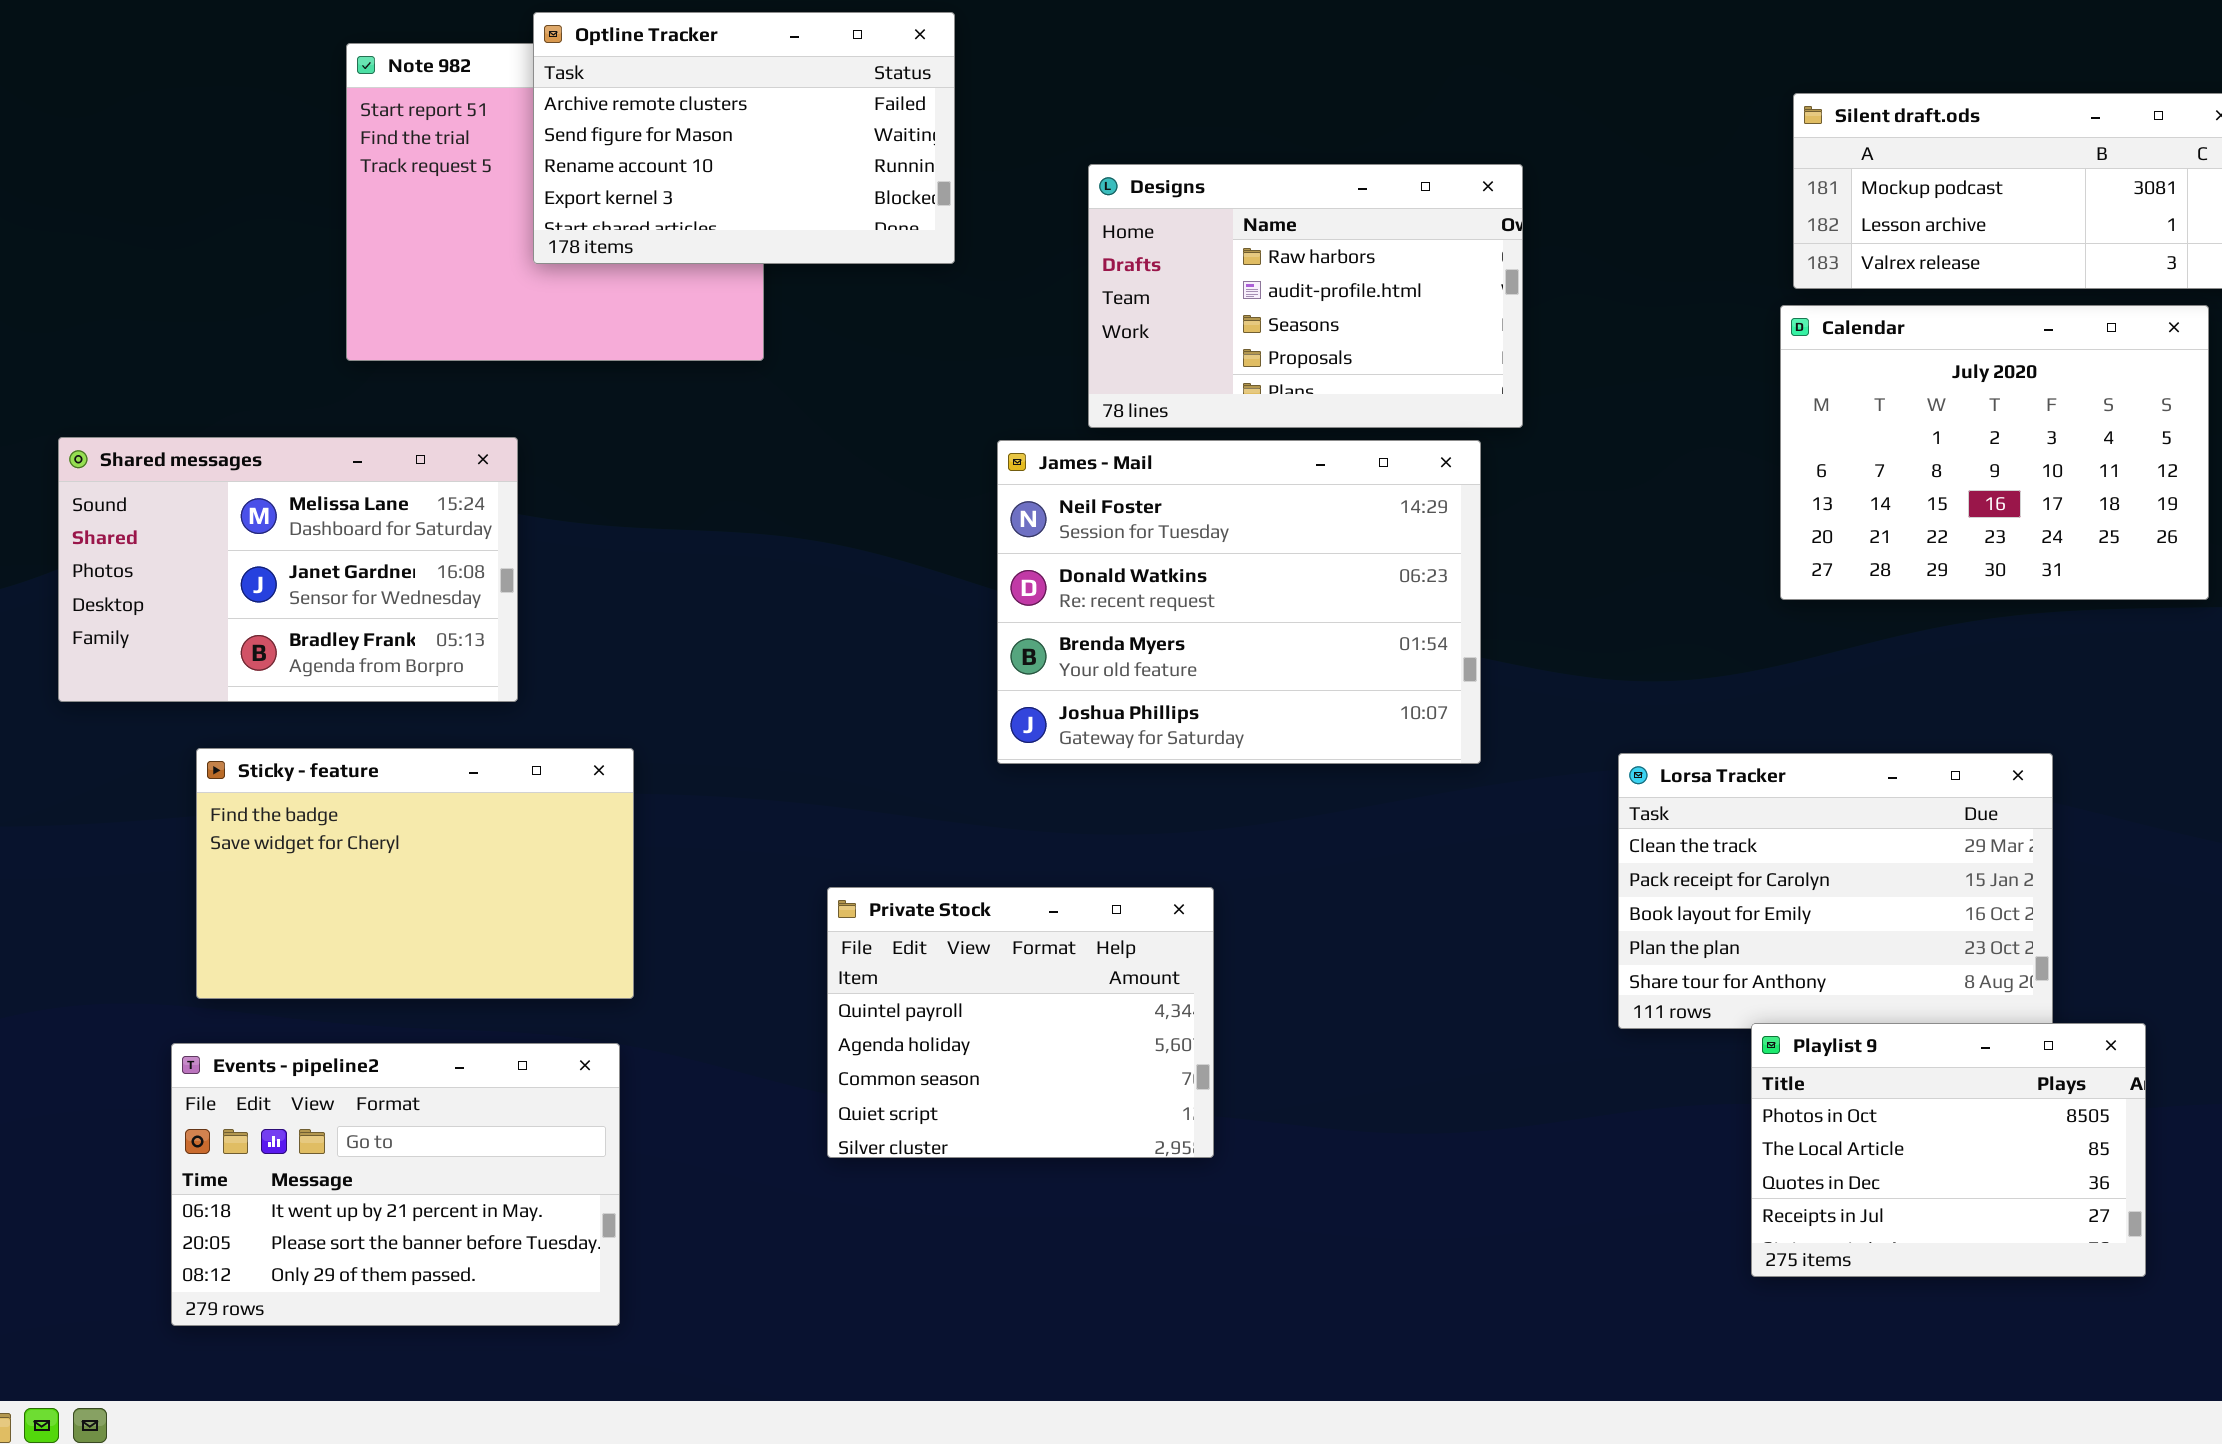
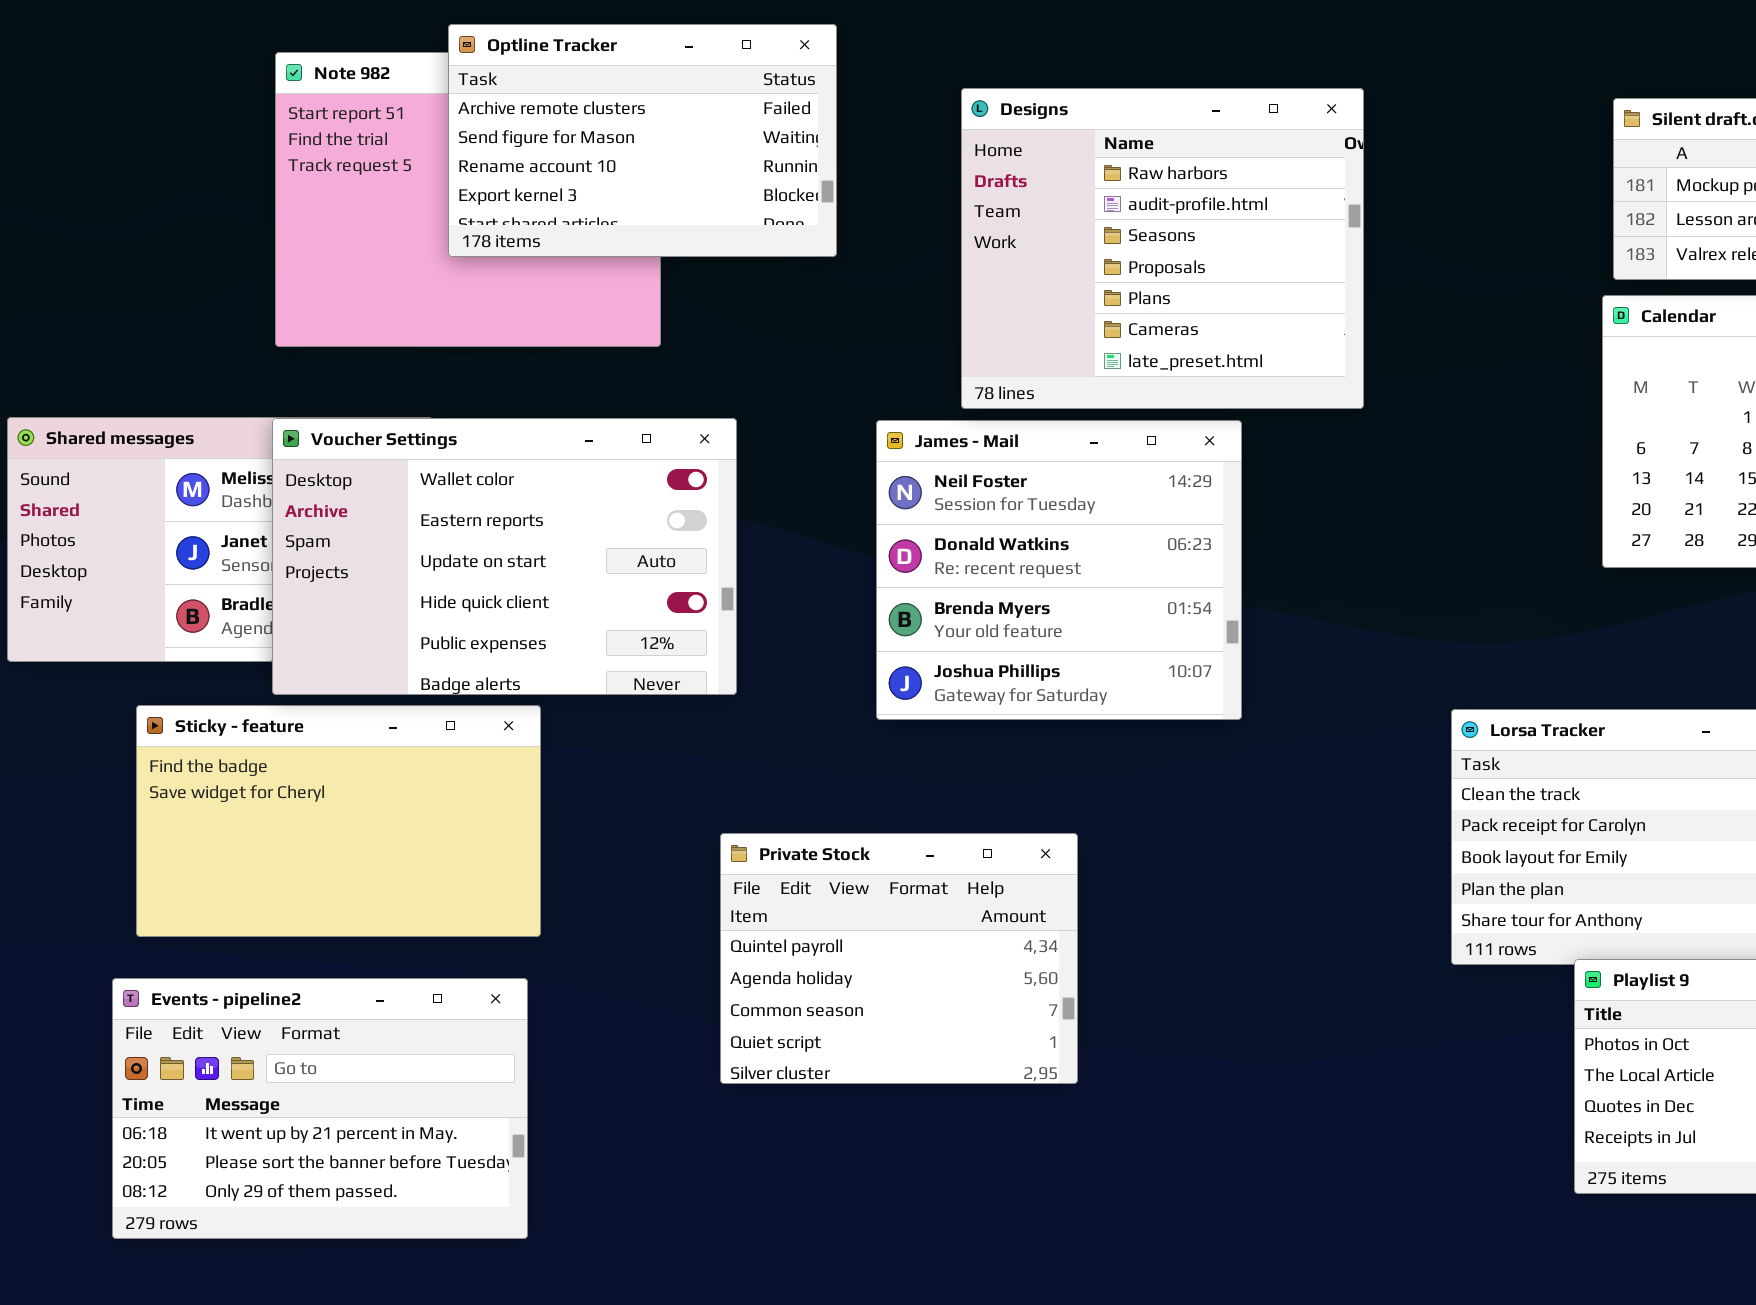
Designs: [1088,164,1523,428] -> [961,88,1364,409], resized
Voucher Settings: none -> [272,418,737,695], opened
James - Mail: [997,440,1481,764] -> [876,420,1242,720], resized

